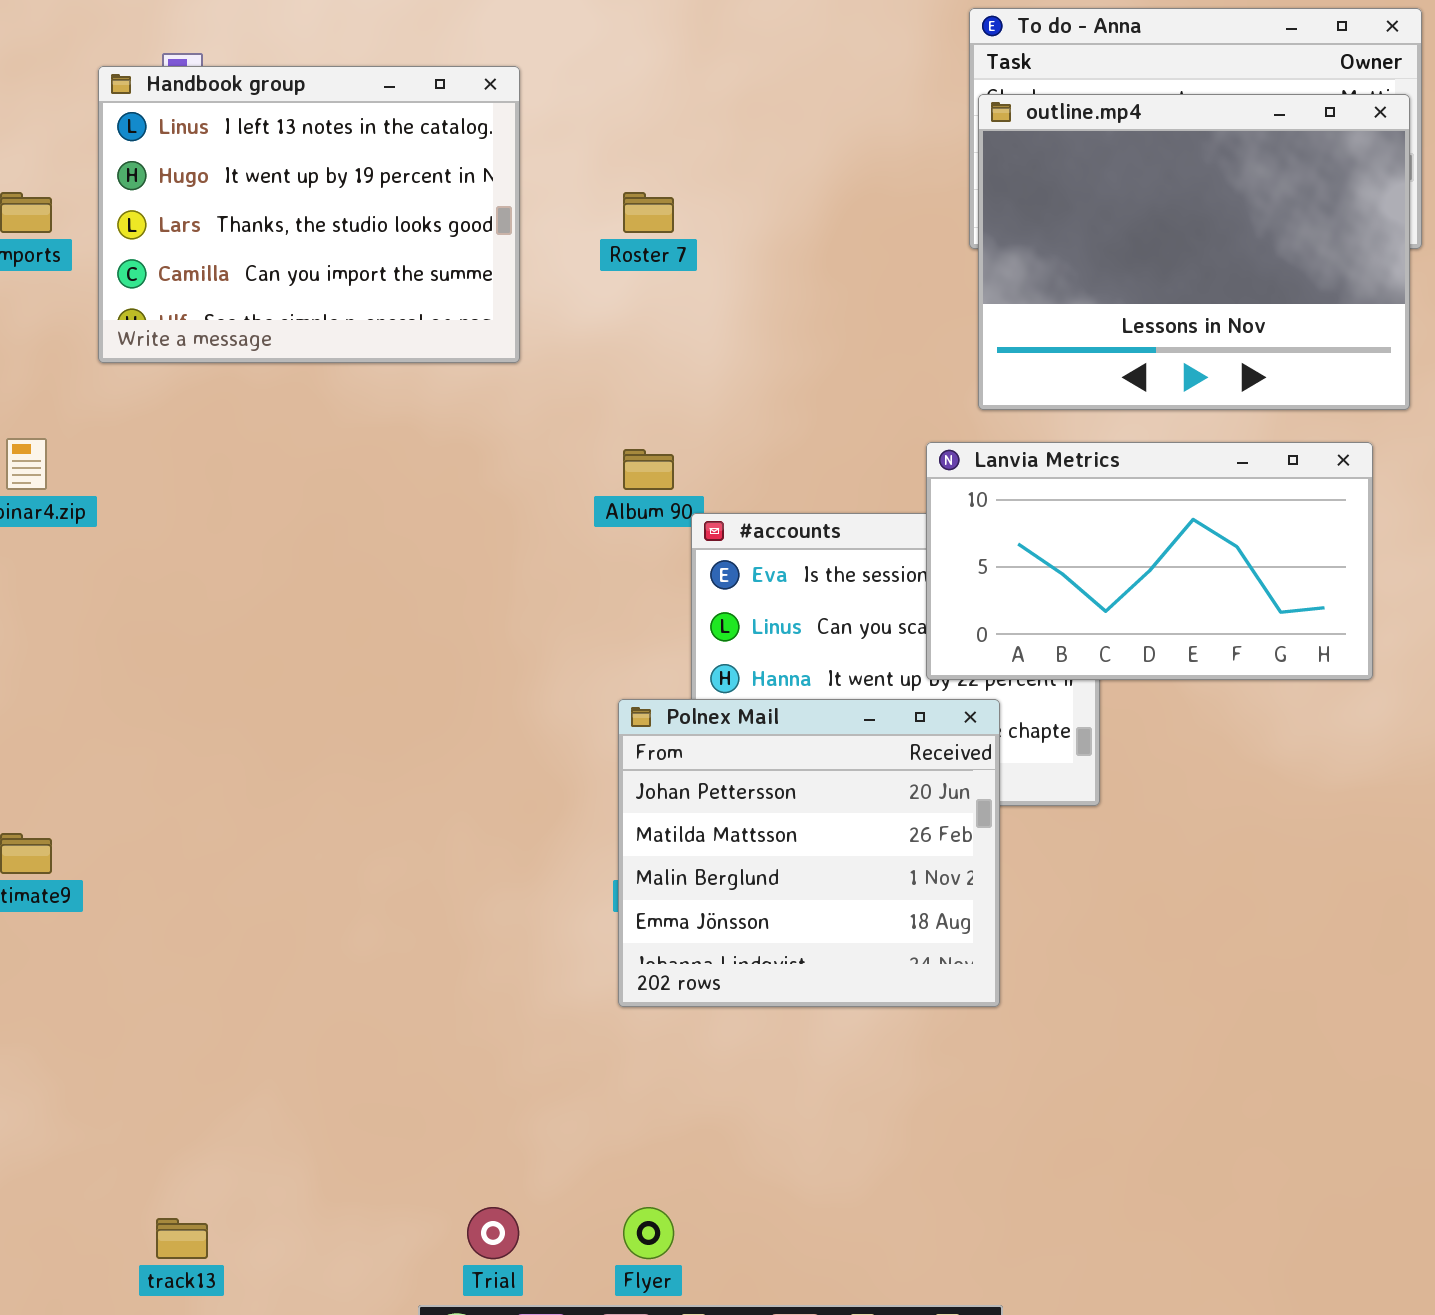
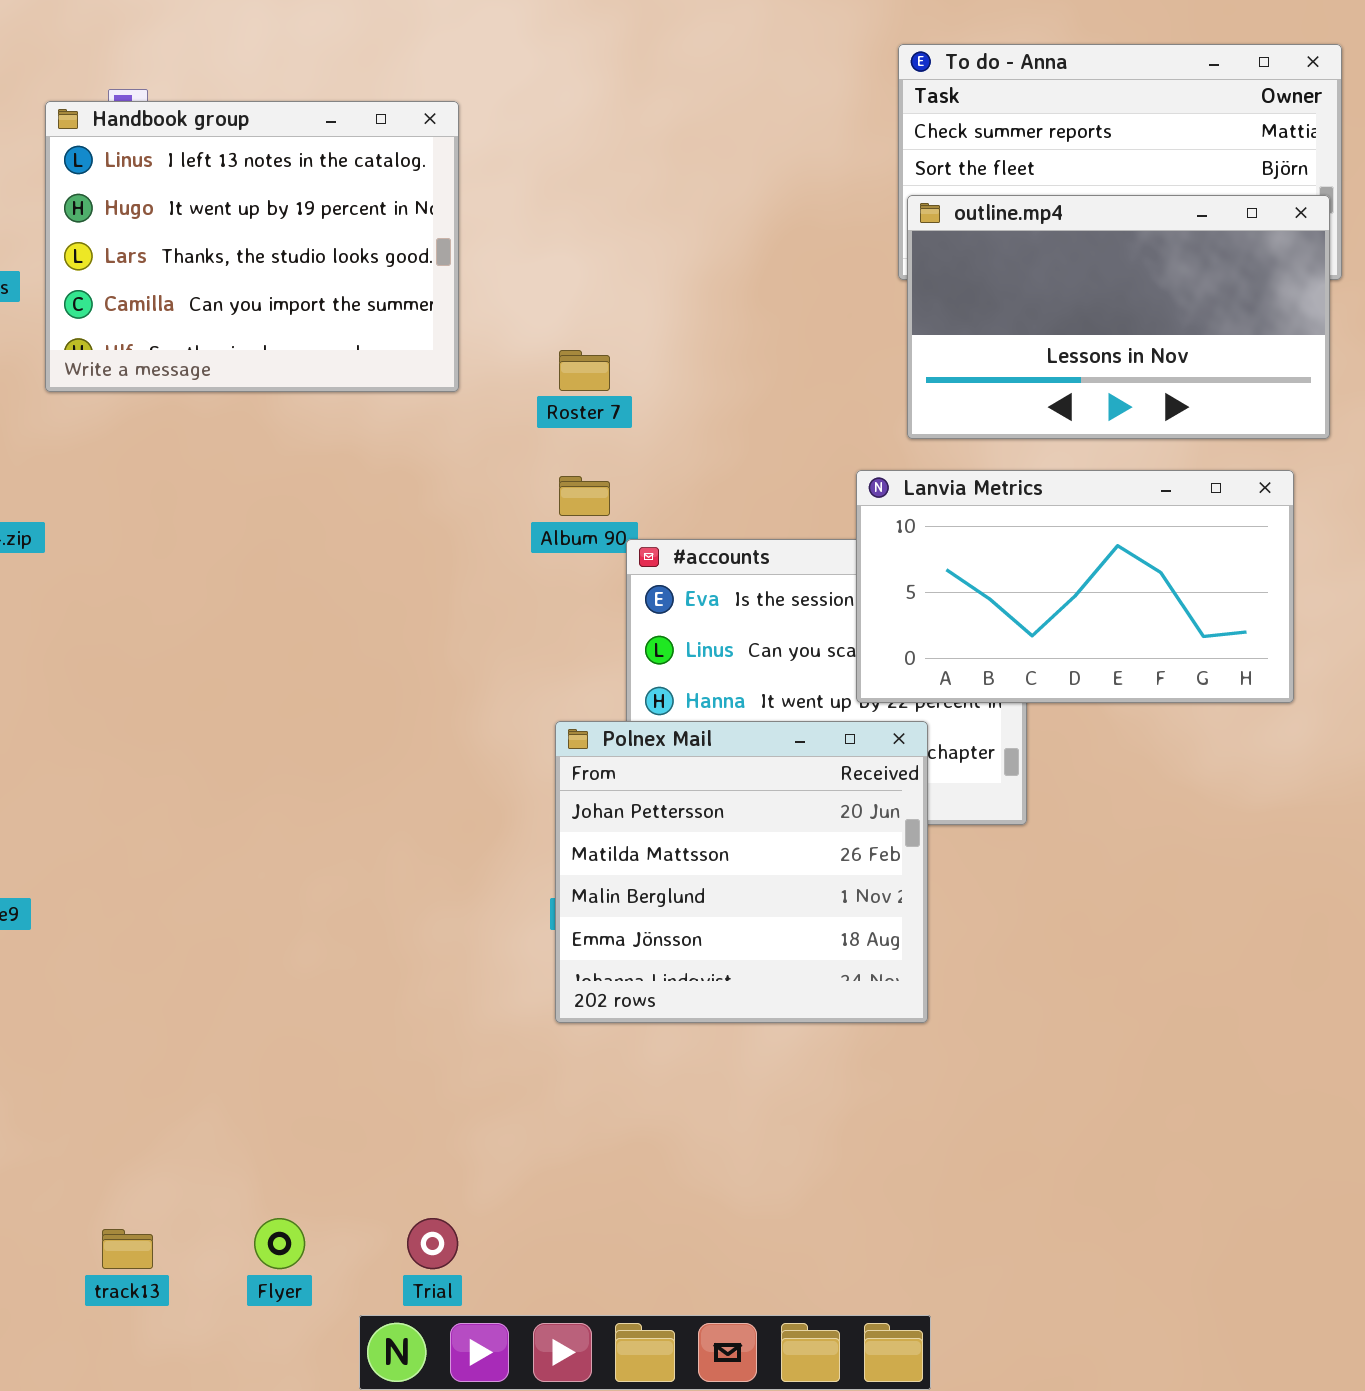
outline.mp4: [978,94,1410,410] -> [907,195,1330,439], resized
Roster 7: [623,192,674,233] -> [559,350,610,391], moved
Flyer: [623,1207,674,1259] -> [254,1218,305,1269], moved

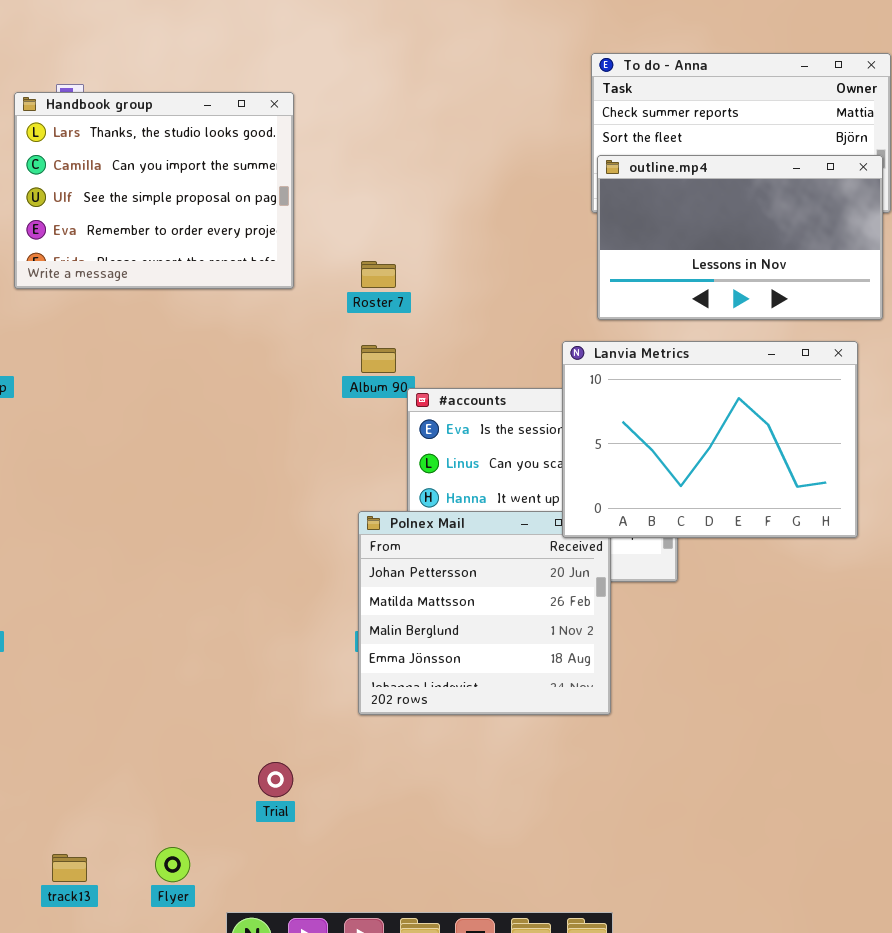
Handbook group: [45,101,459,392] -> [14,92,294,289], scrolled down 2 rows
Lanvia Metrics: [856,470,1294,703] -> [562,341,858,538], resized
Trial: [407,1218,458,1269] -> [258,762,293,797], moved

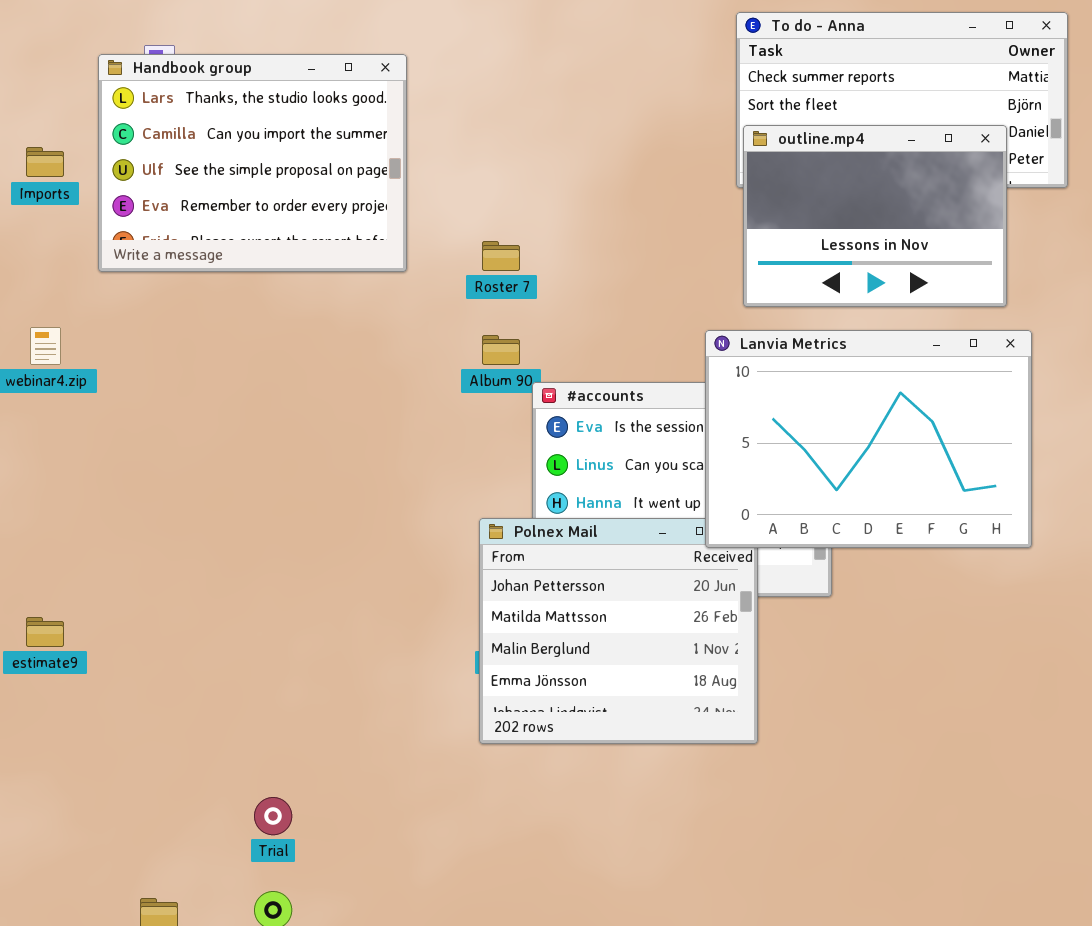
outline.mp4: [597,155,883,320] -> [743,125,1007,307], resized
Trial: [258,762,293,797] -> [254,797,292,835], moved

